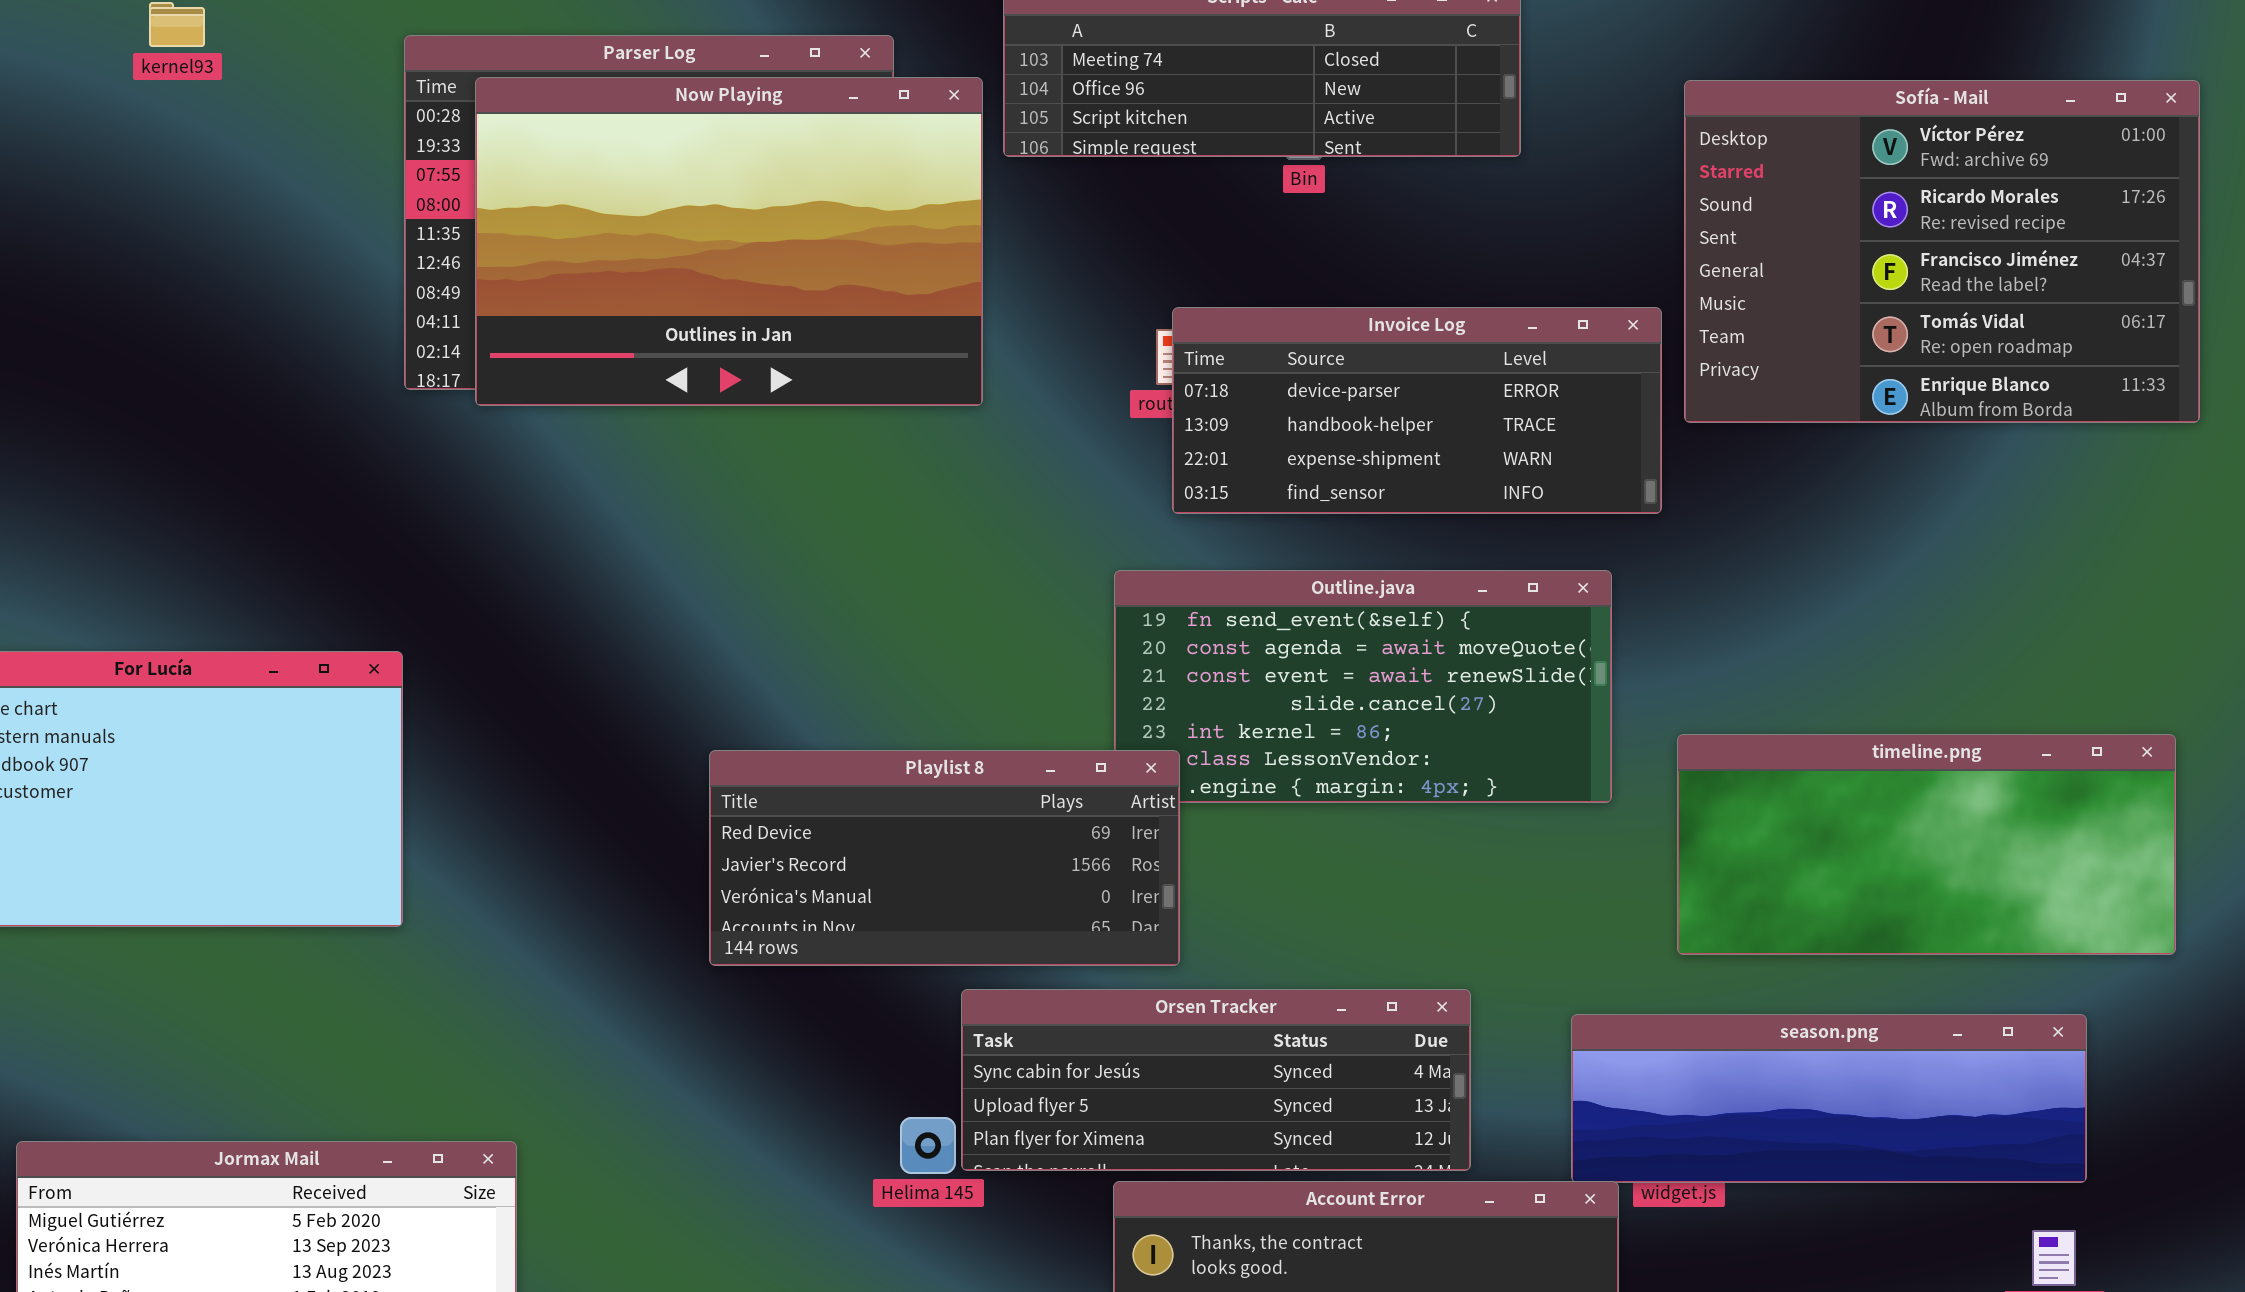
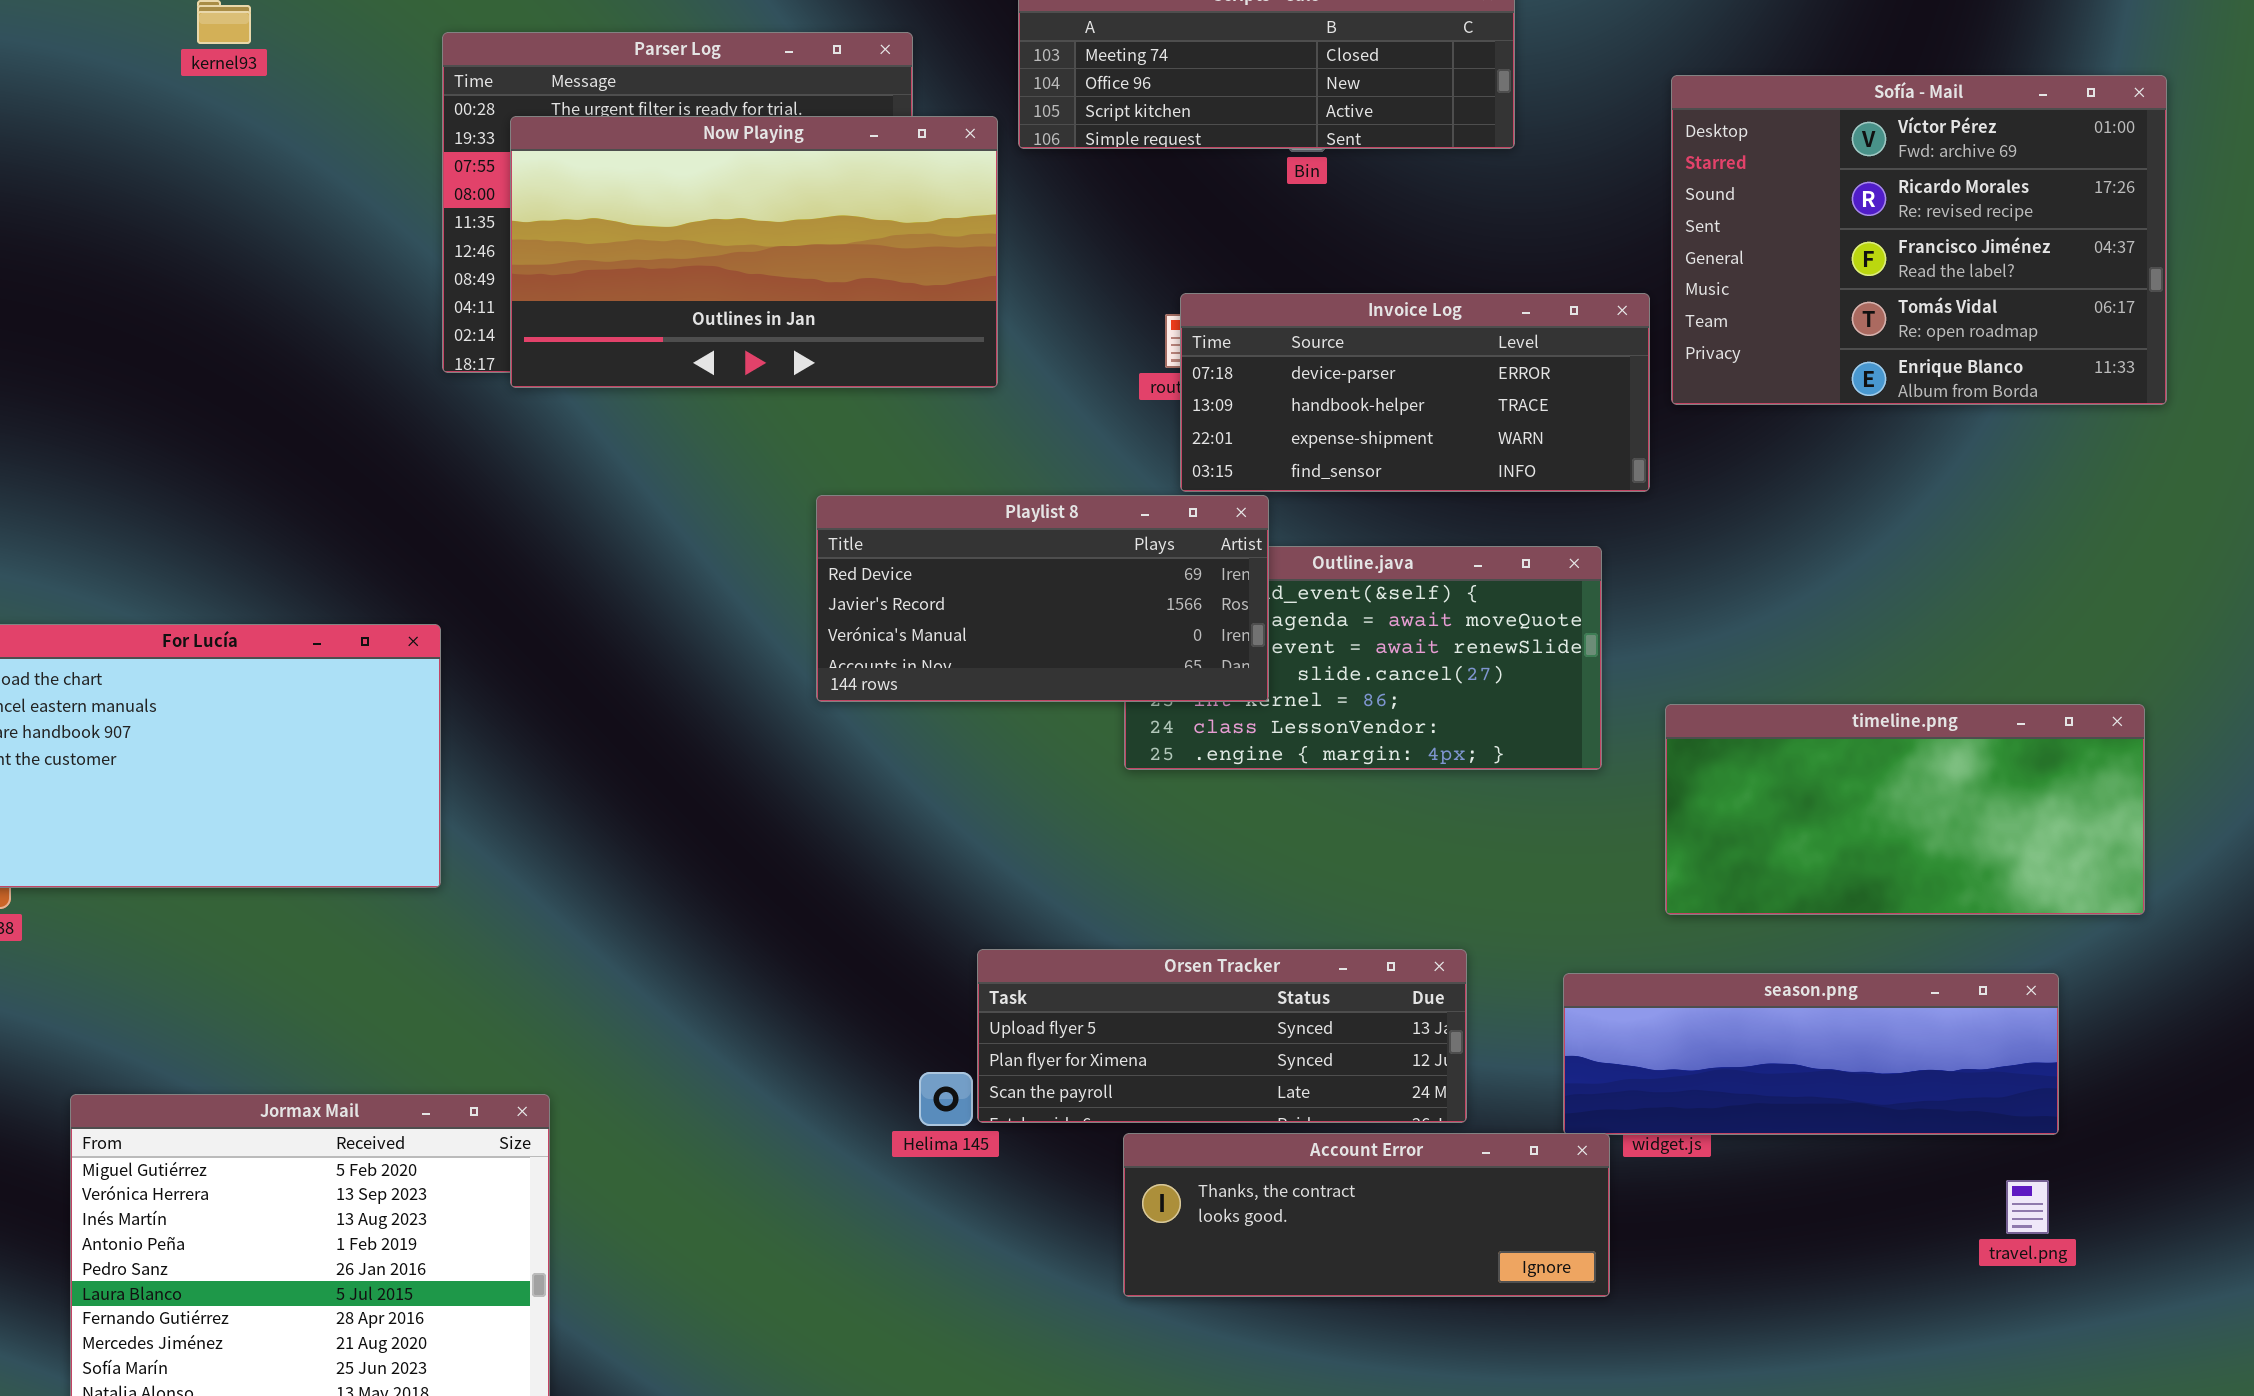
Now Playing: [475,77,983,406] -> [510,116,998,388], resized
Playlist 8: [709,750,1180,966] -> [816,495,1269,702], moved
Orsen Tracker: [961,989,1471,1171] -> [977,949,1467,1123], scrolled down 1 row

